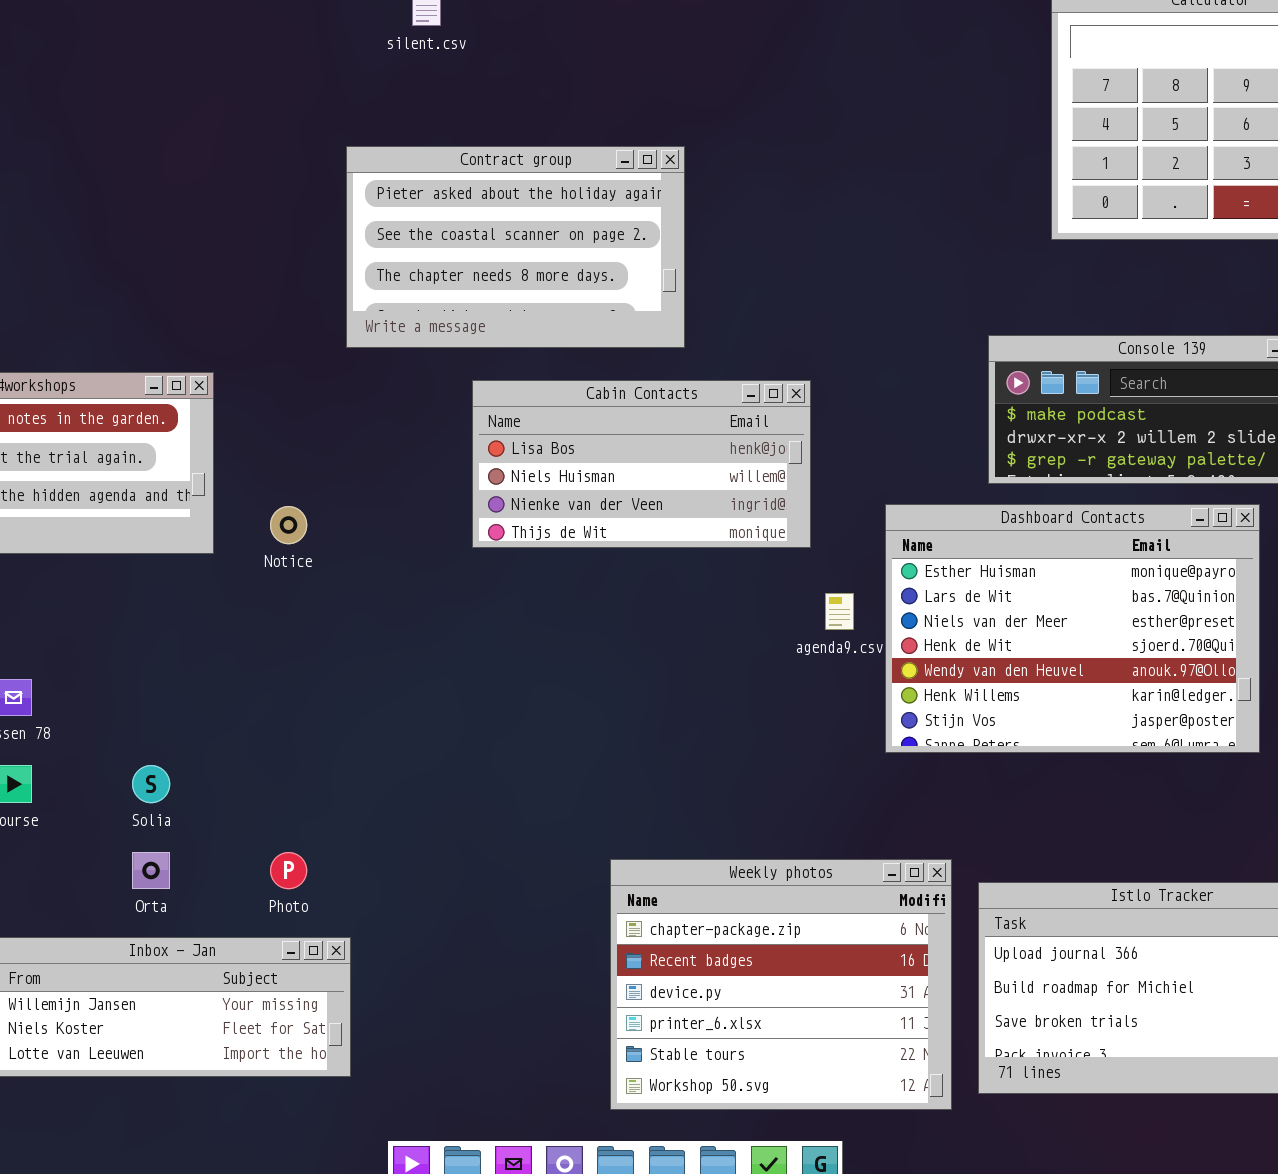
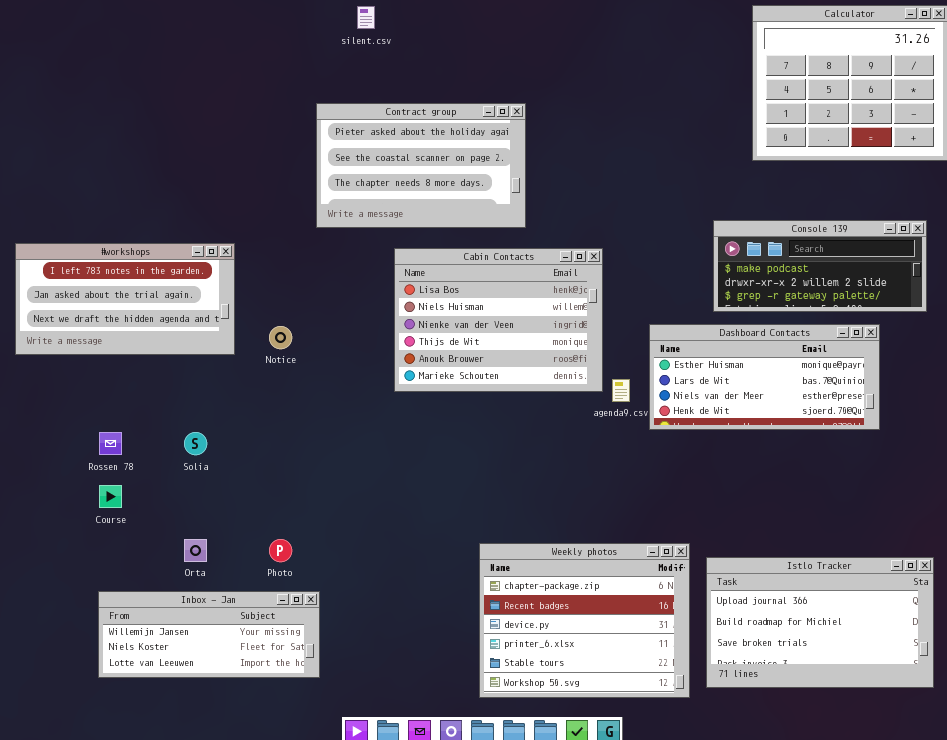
Cabin Contacts: [472,380,811,548] -> [394,248,603,392], resized
Dashboard Contacts: [885,504,1260,753] -> [649,324,880,430], resized
Solia: [132,765,170,803] -> [184,432,207,455], moved

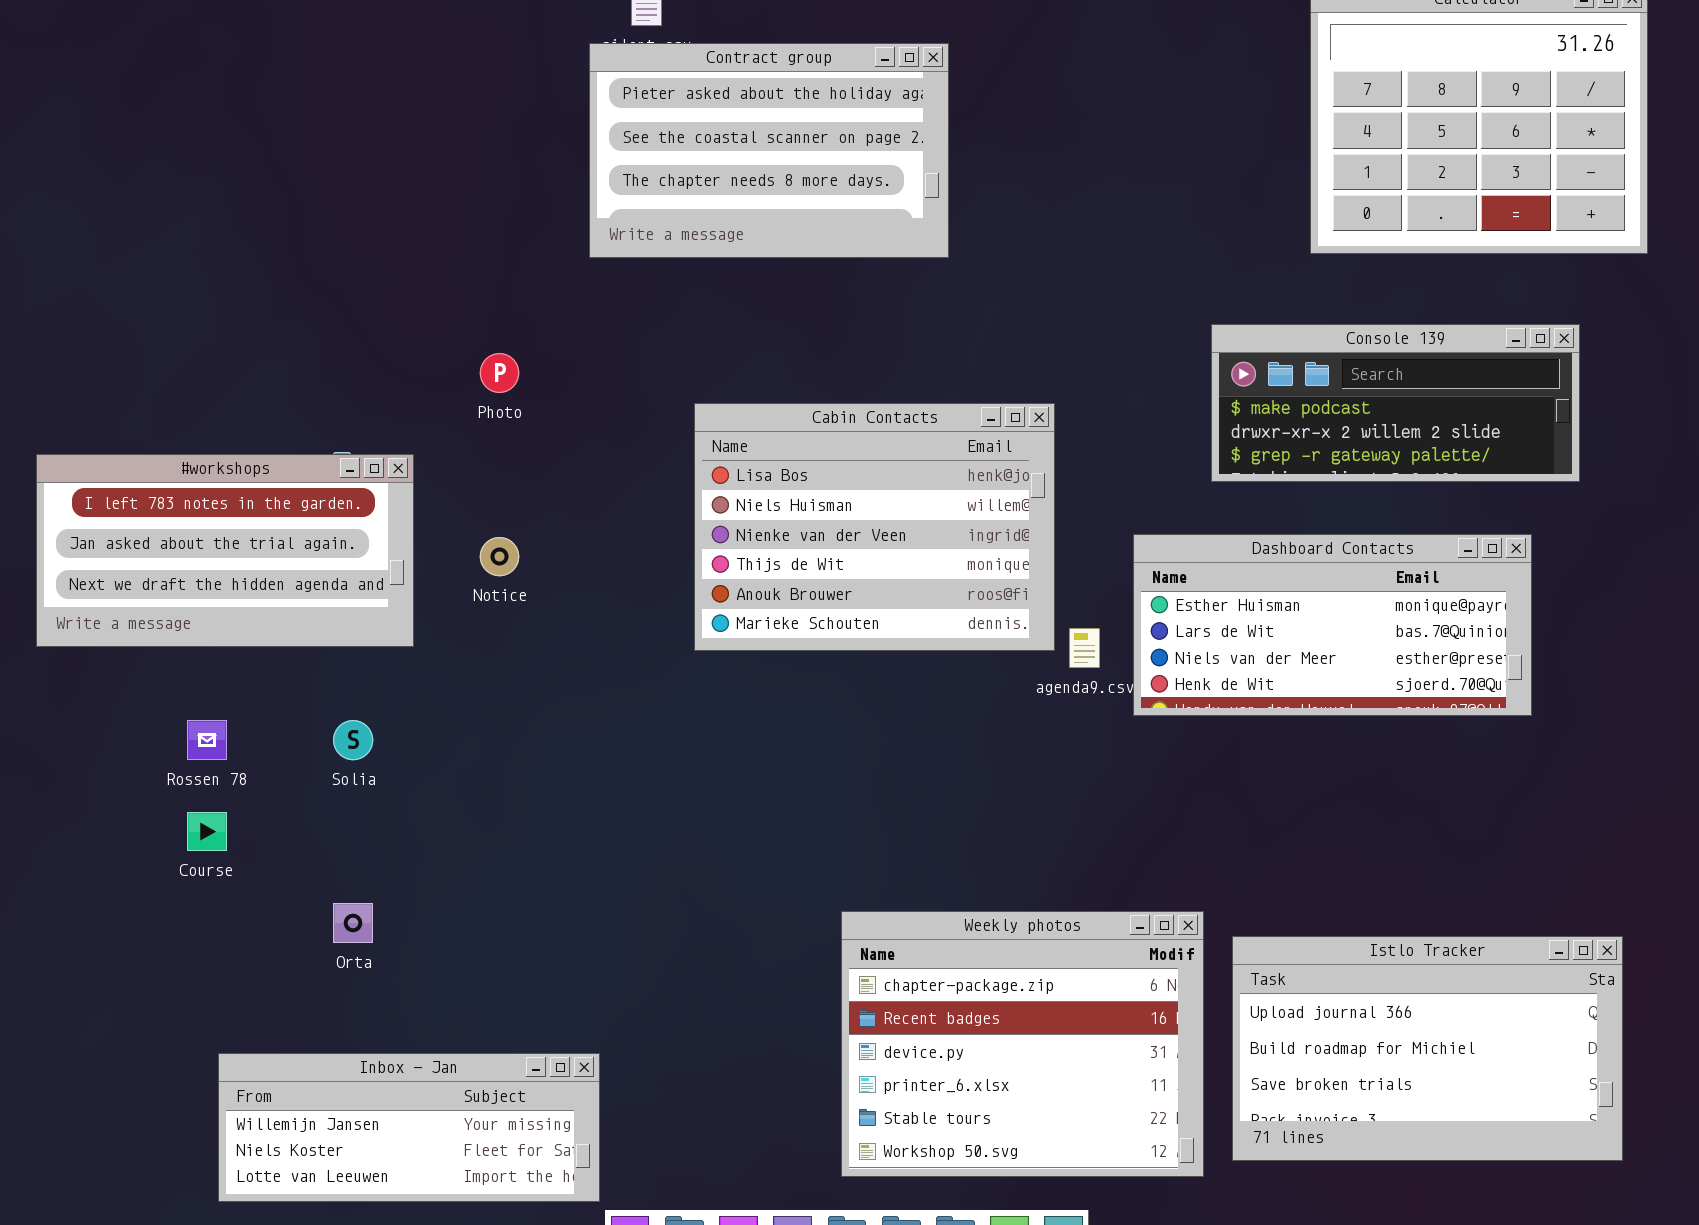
Contract group: [316,103,526,228] -> [589,43,949,258], moved
Console 139: [713,220,927,312] -> [1211,324,1580,482], moved
#workshops: [15,243,235,355] -> [36,454,414,647], moved
Photo: [269,539,292,562] -> [480,353,519,393], moved
Inbox - Jan: [98,591,320,678] -> [218,1053,600,1202], moved

